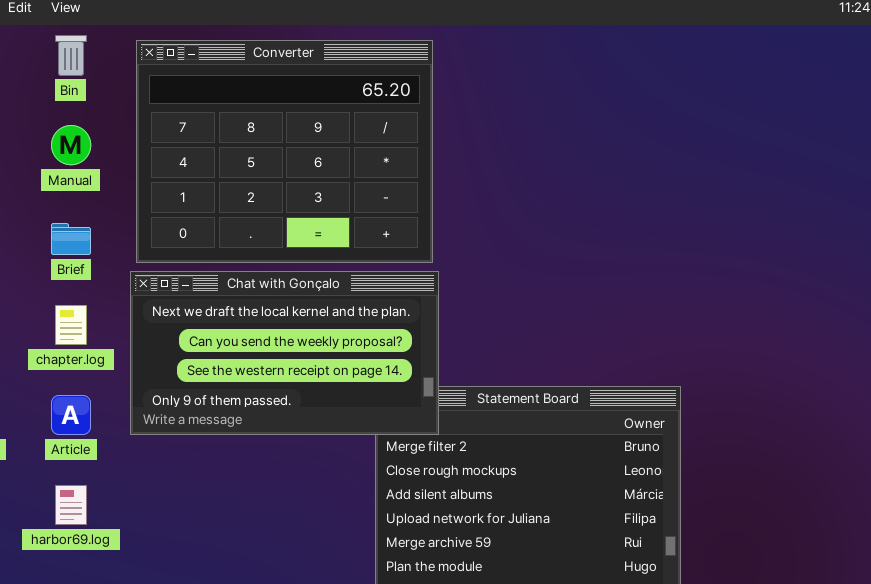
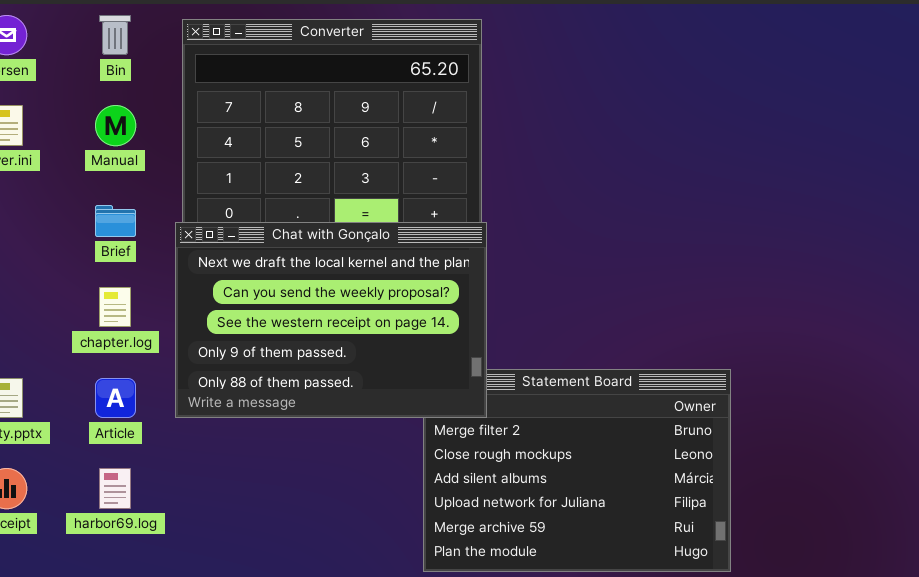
Chat with Gonçalo: [130,271,439,435] -> [175,222,487,418], resized

